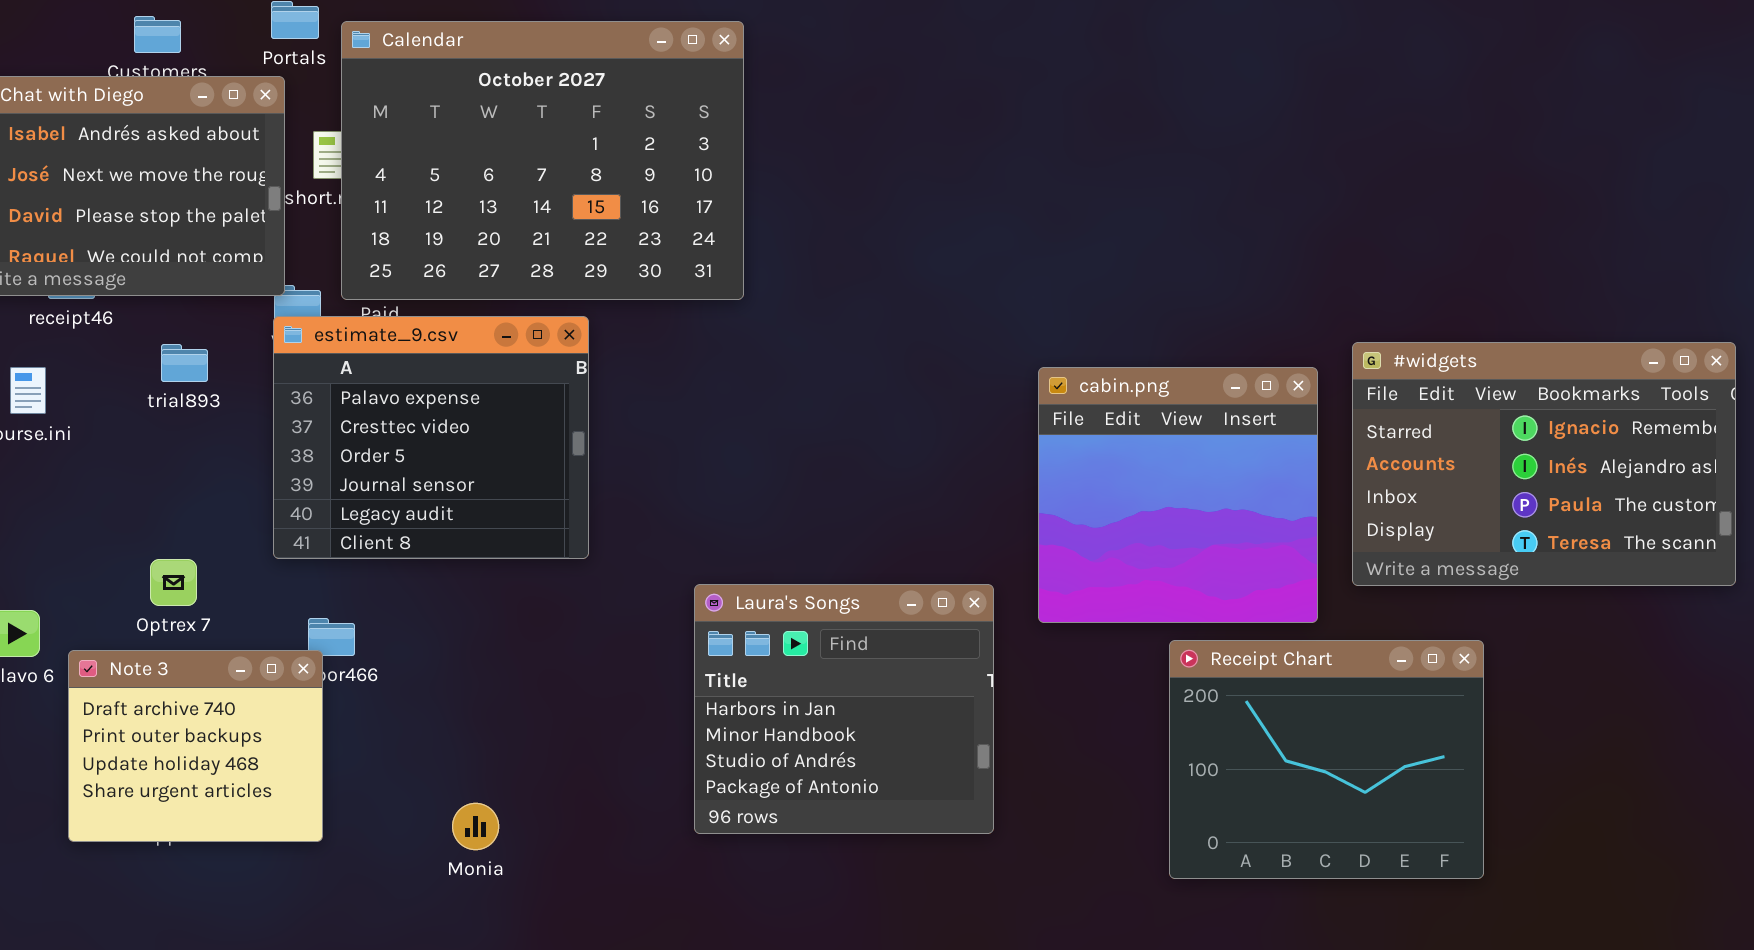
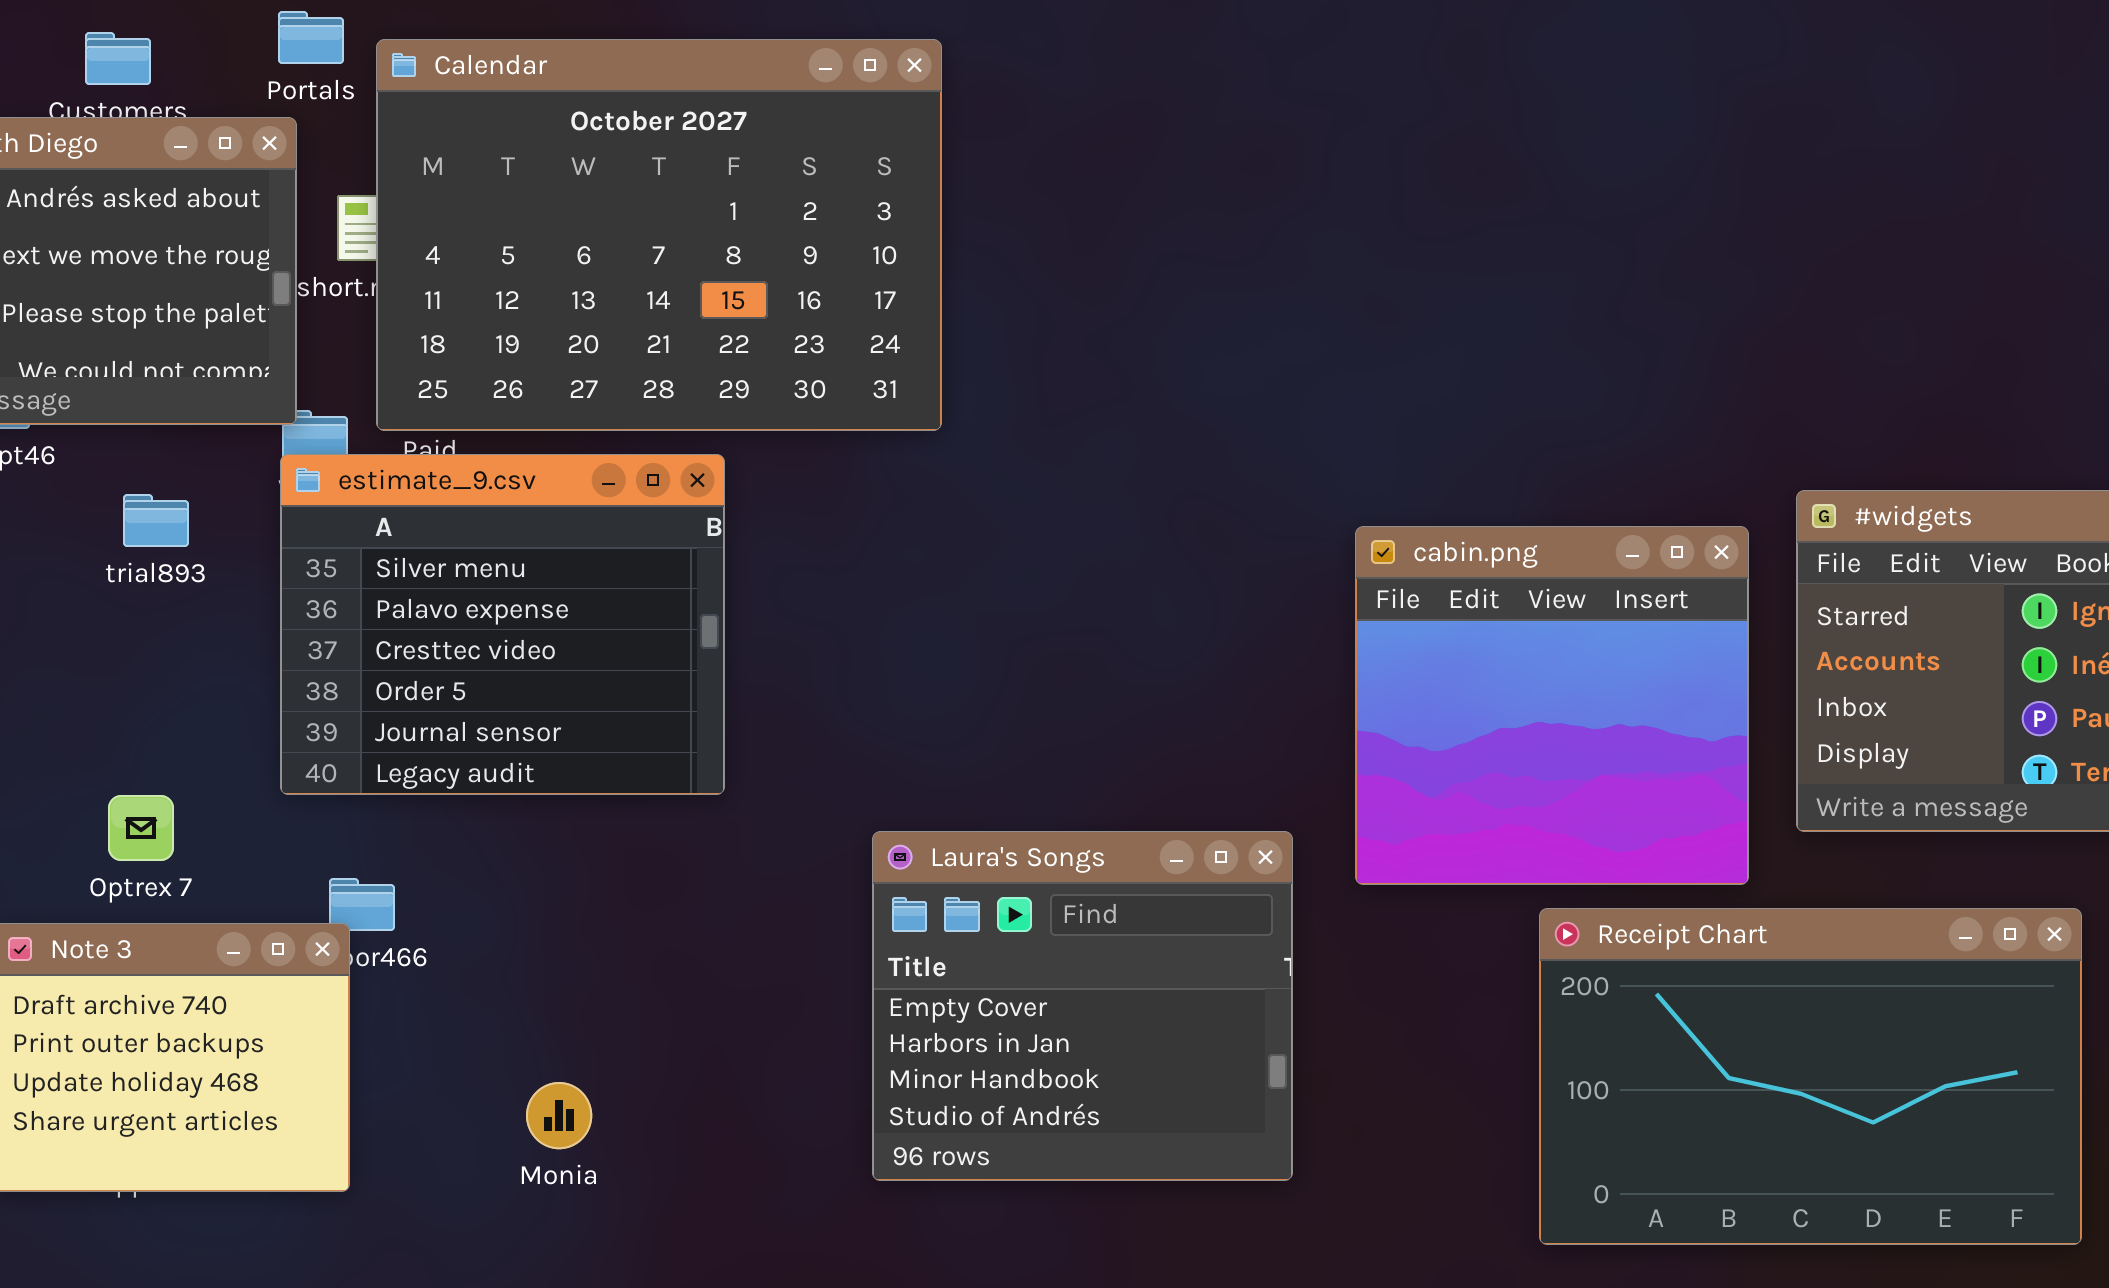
estimate_9.csv: [273,316,589,559] -> [280,454,725,795], scrolled up 1 row
Laura's Songs: [694,584,994,834] -> [872,831,1293,1181], scrolled up 1 row
Receipt Chart: [1169,640,1484,879] -> [1539,908,2082,1245], resized
Monia: [452,803,499,850] -> [526,1082,592,1149], moved

